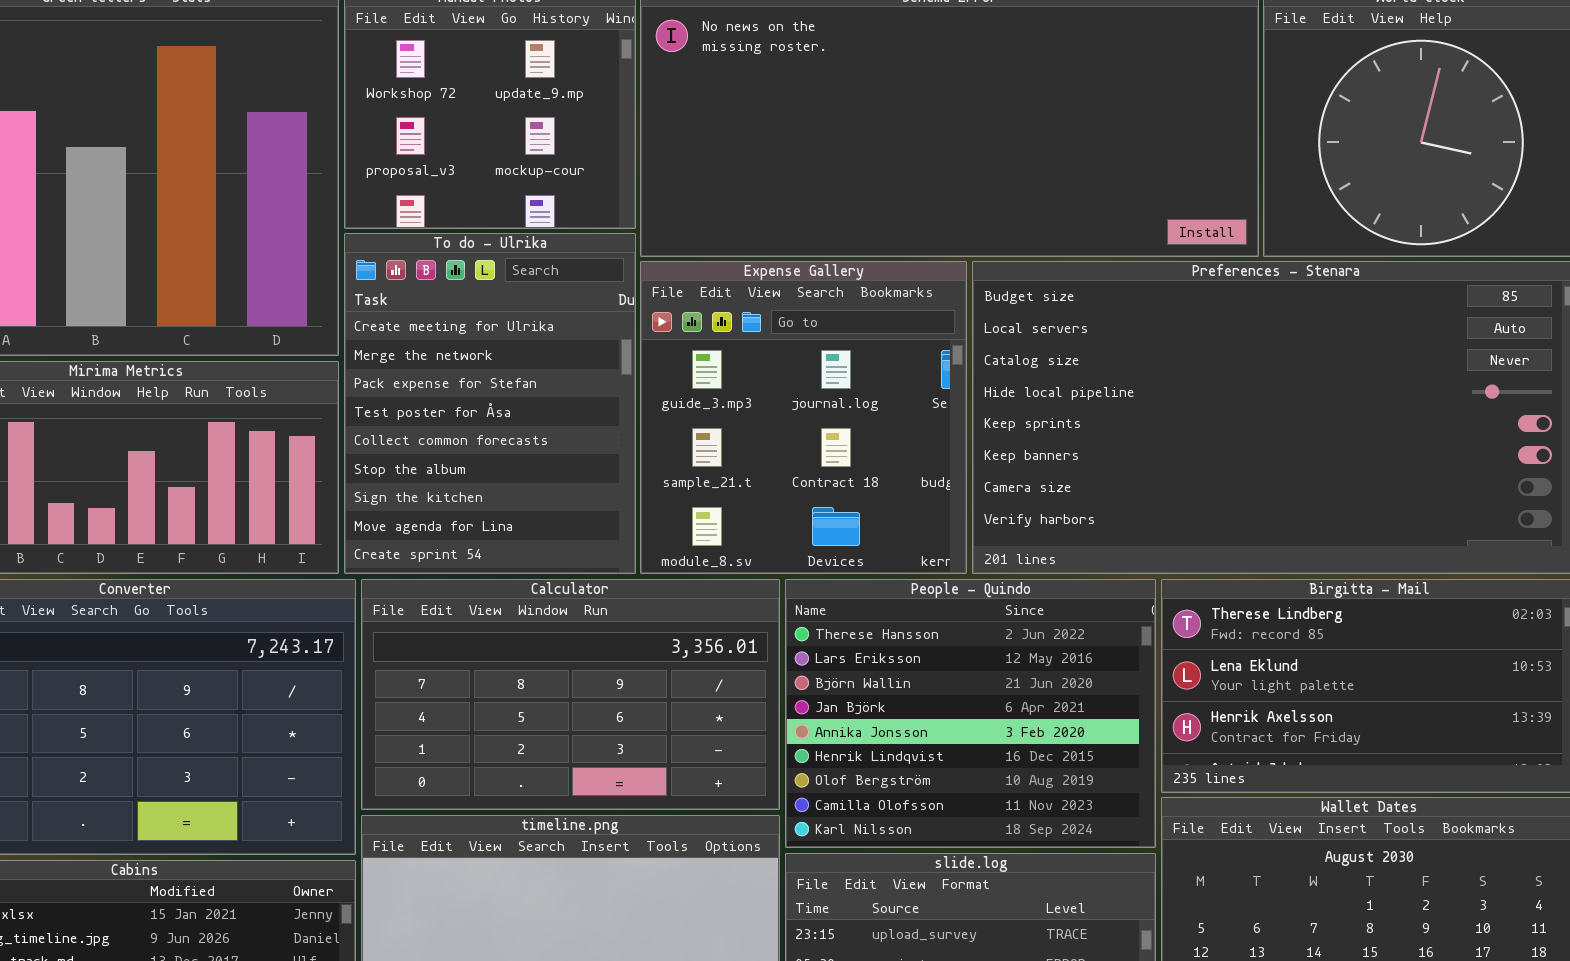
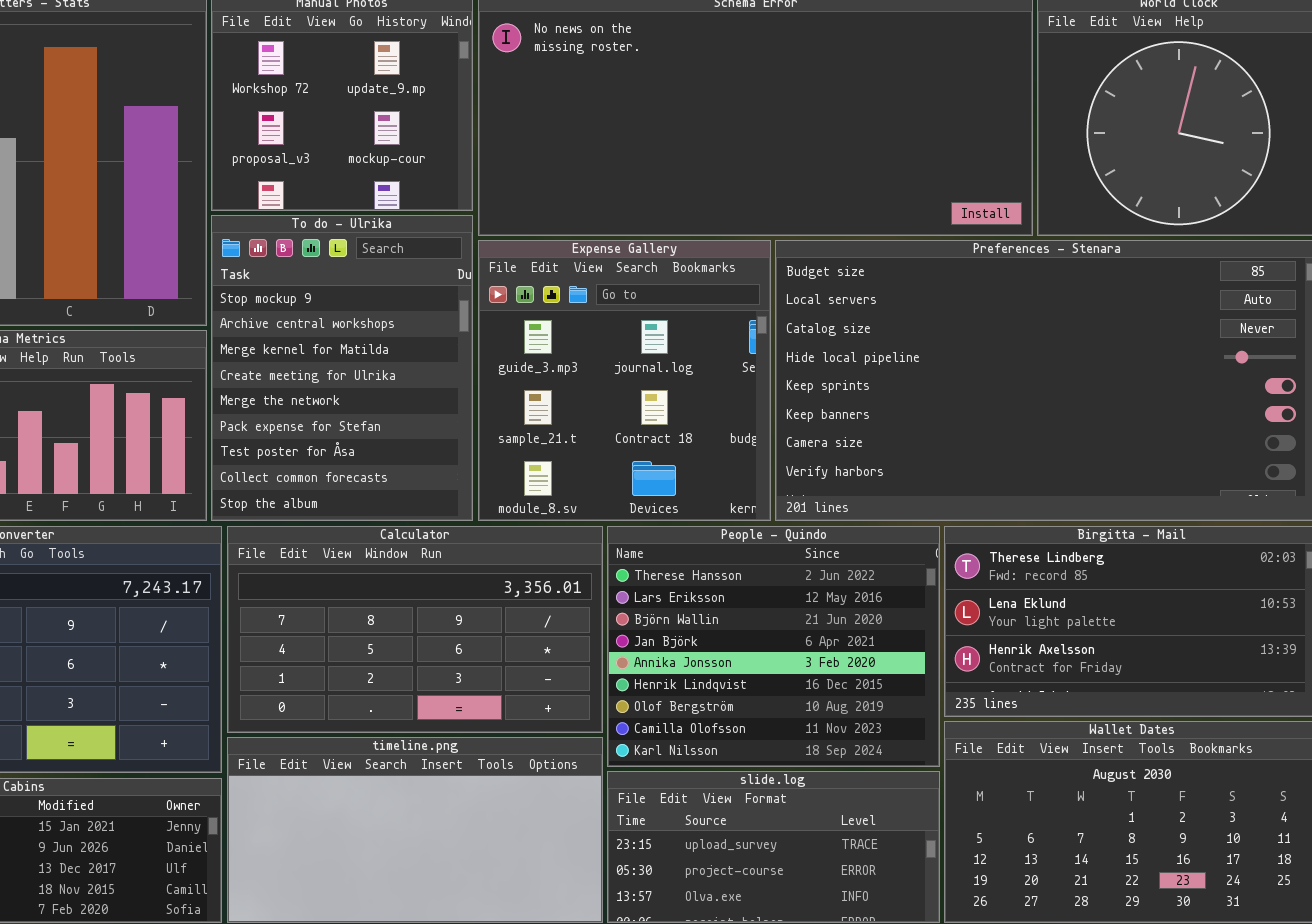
To do - Ulrika: [344,233,636,574] -> [211,215,473,521], scrolled up 3 rows

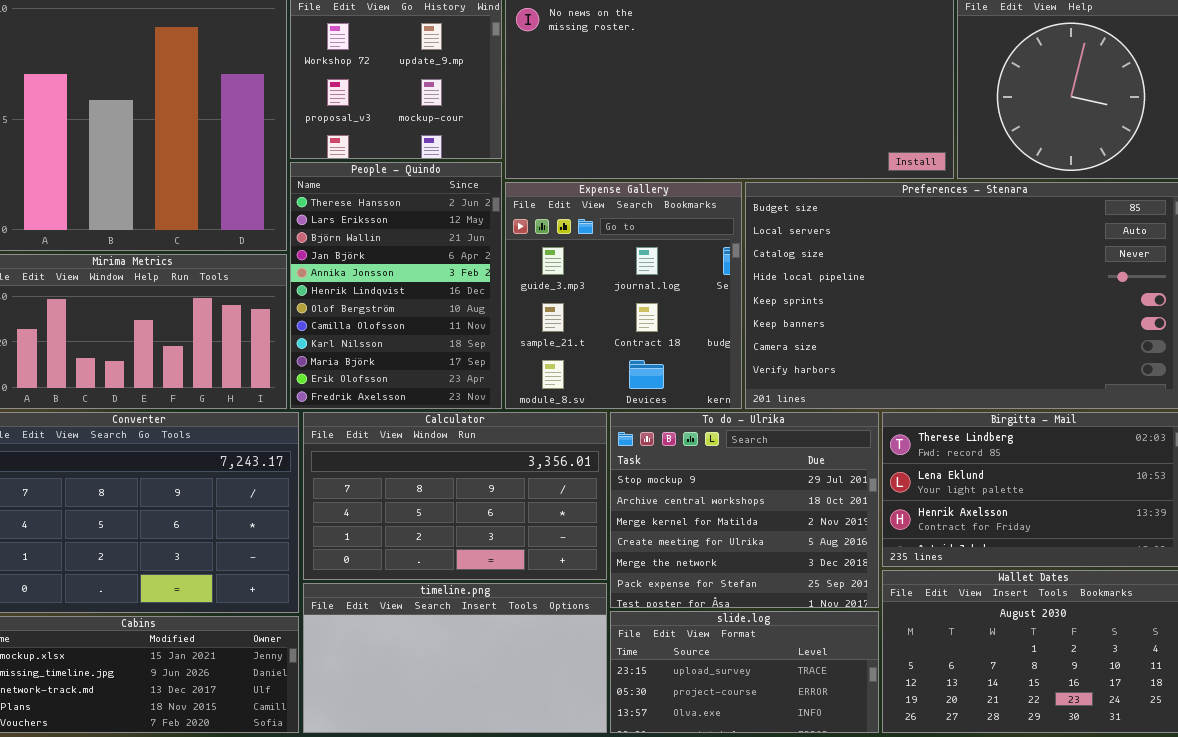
To do - Ulrika: [211,215,473,521] -> [610,412,879,608], moved, resized
People - Quindo: [607,526,940,767] -> [290,162,502,409], moved, resized

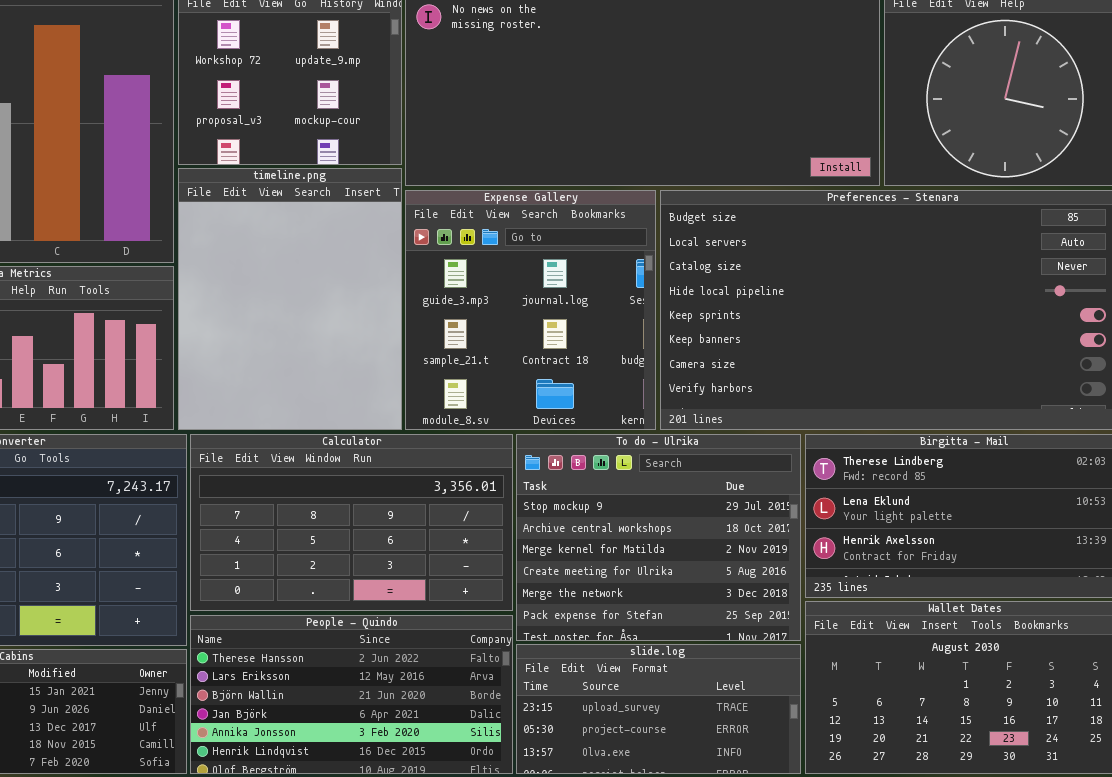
People - Quindo: [290,162,502,409] -> [190,615,513,774], moved, resized
timeline.png: [303,583,607,733] -> [178,168,402,430], moved, resized

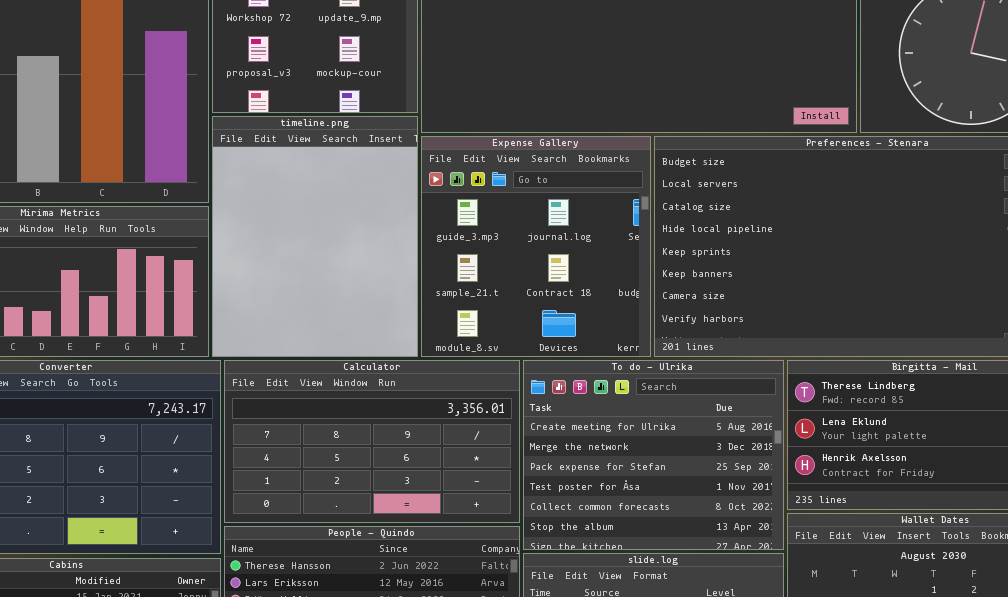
To do - Ulrika: [516,434,801,641] -> [523,360,784,550], scrolled down 3 rows

